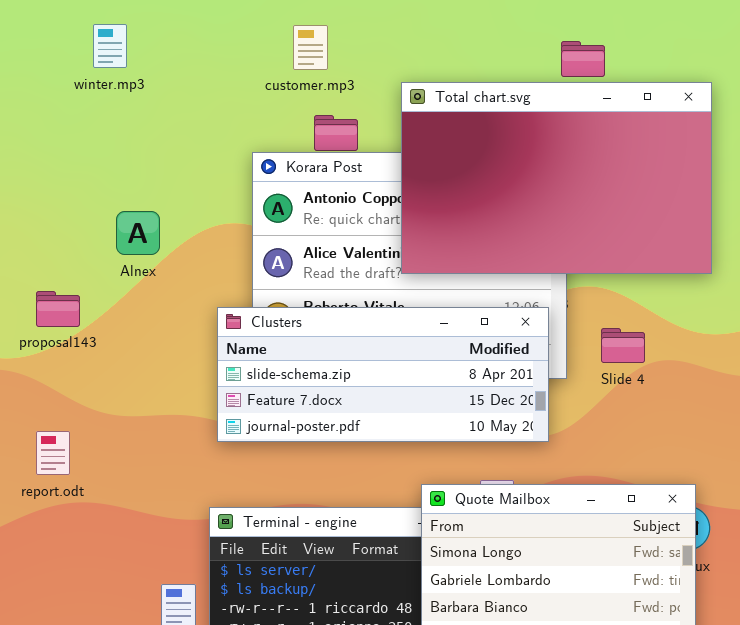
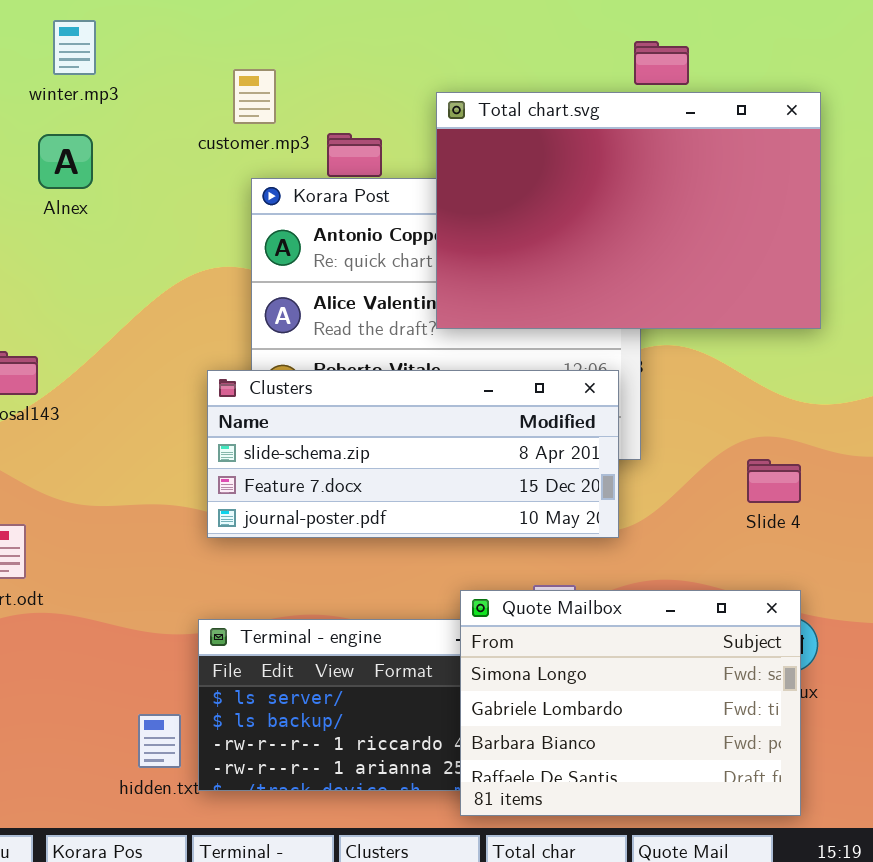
customer.mp3: [293,25,328,70] -> [233,69,276,124], moved
Alnex: [116,211,160,255] -> [38,134,93,189], moved
Slide 4: [601,328,645,363] -> [747,459,801,503], moved

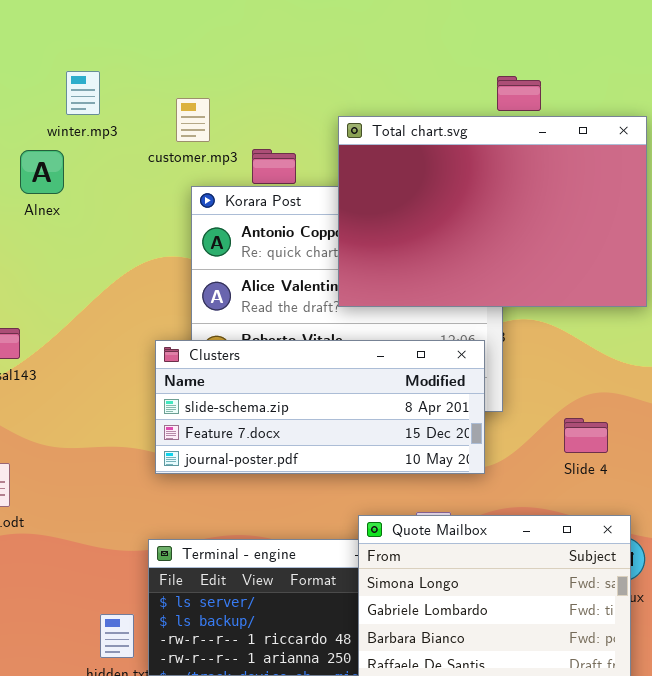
winter.mp3: [53,20,96,75] -> [66,71,100,115], moved
Slide 4: [747,459,801,503] -> [564,418,608,453], moved

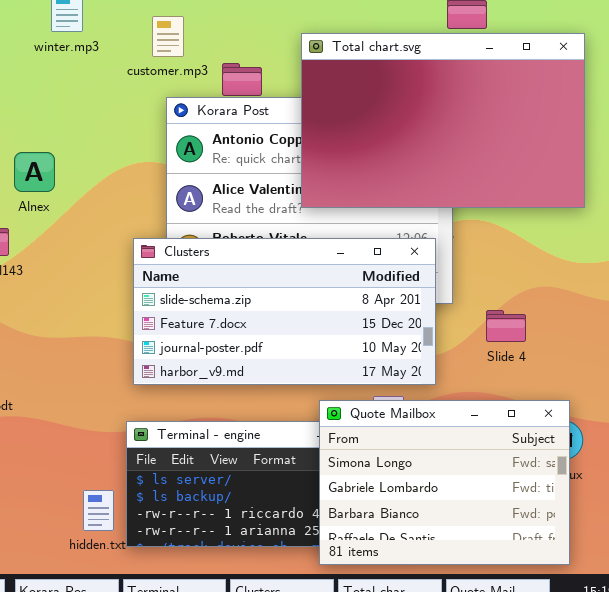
Alnex: [20,150,64,194] -> [14,152,55,192], moved
Clusters: [155,340,485,474] -> [133,238,436,385], resized
Slide 4: [564,418,608,453] -> [486,310,526,342], moved

